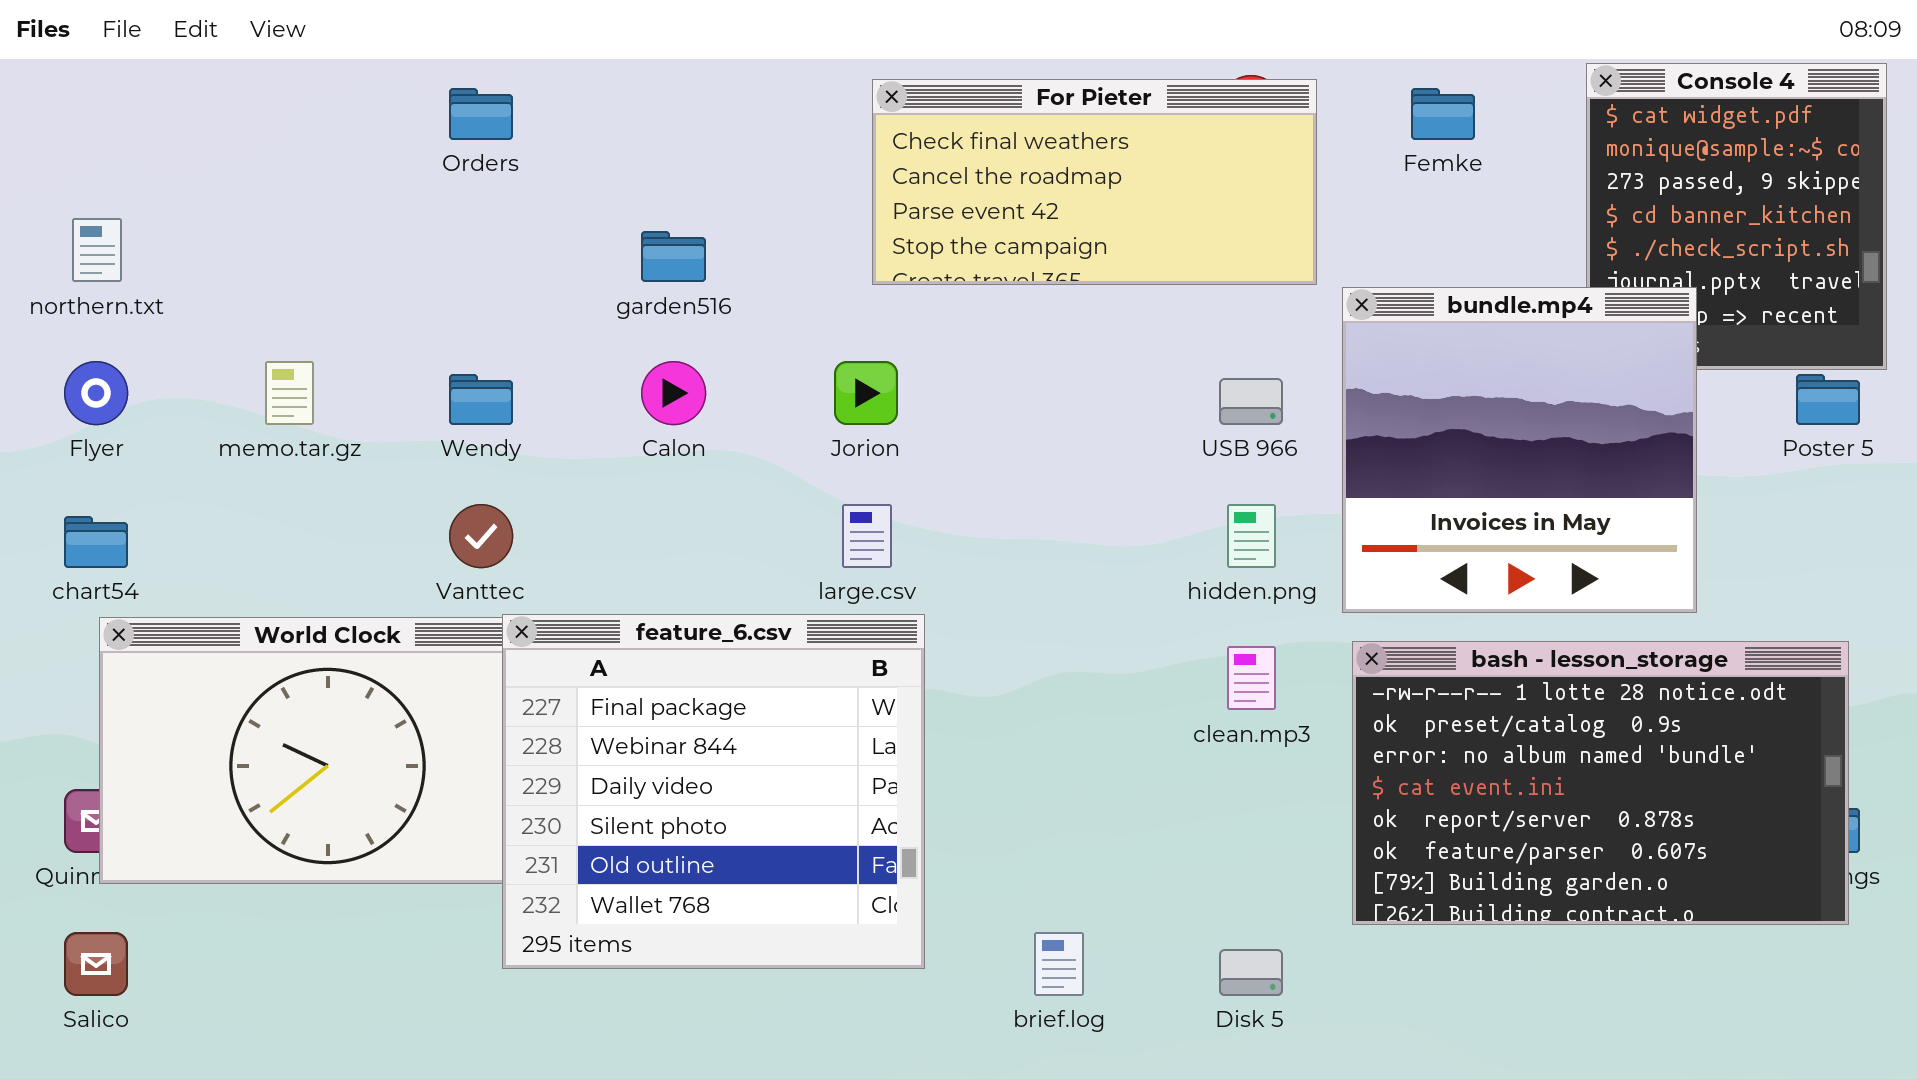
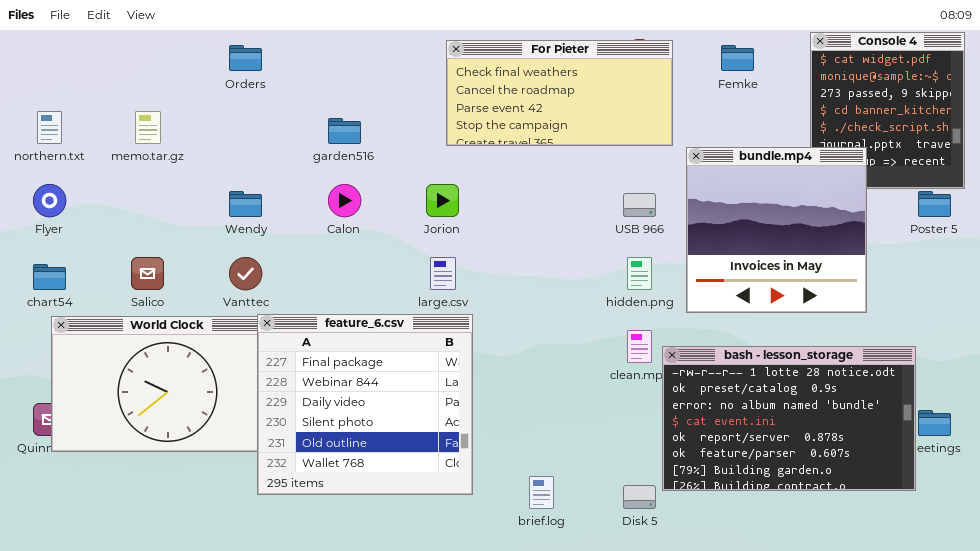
memo.tar.gz: [265,361,314,425] -> [135,111,161,144], moved
bash - lesson_storage: [1352,641,1849,925] -> [662,346,916,491], moved
Salico: [64,932,128,996] -> [131,257,164,290], moved

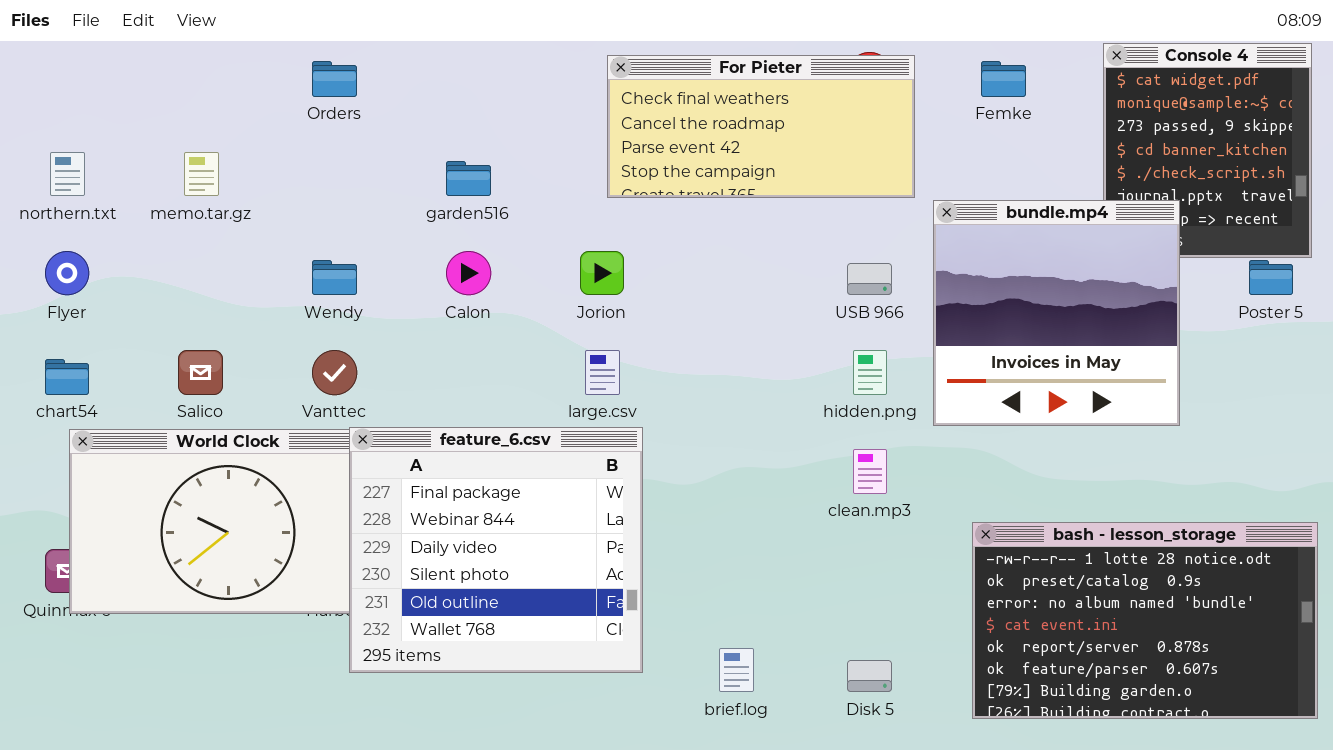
bash - lesson_storage: [662,346,916,491] -> [972,522,1318,719], moved

